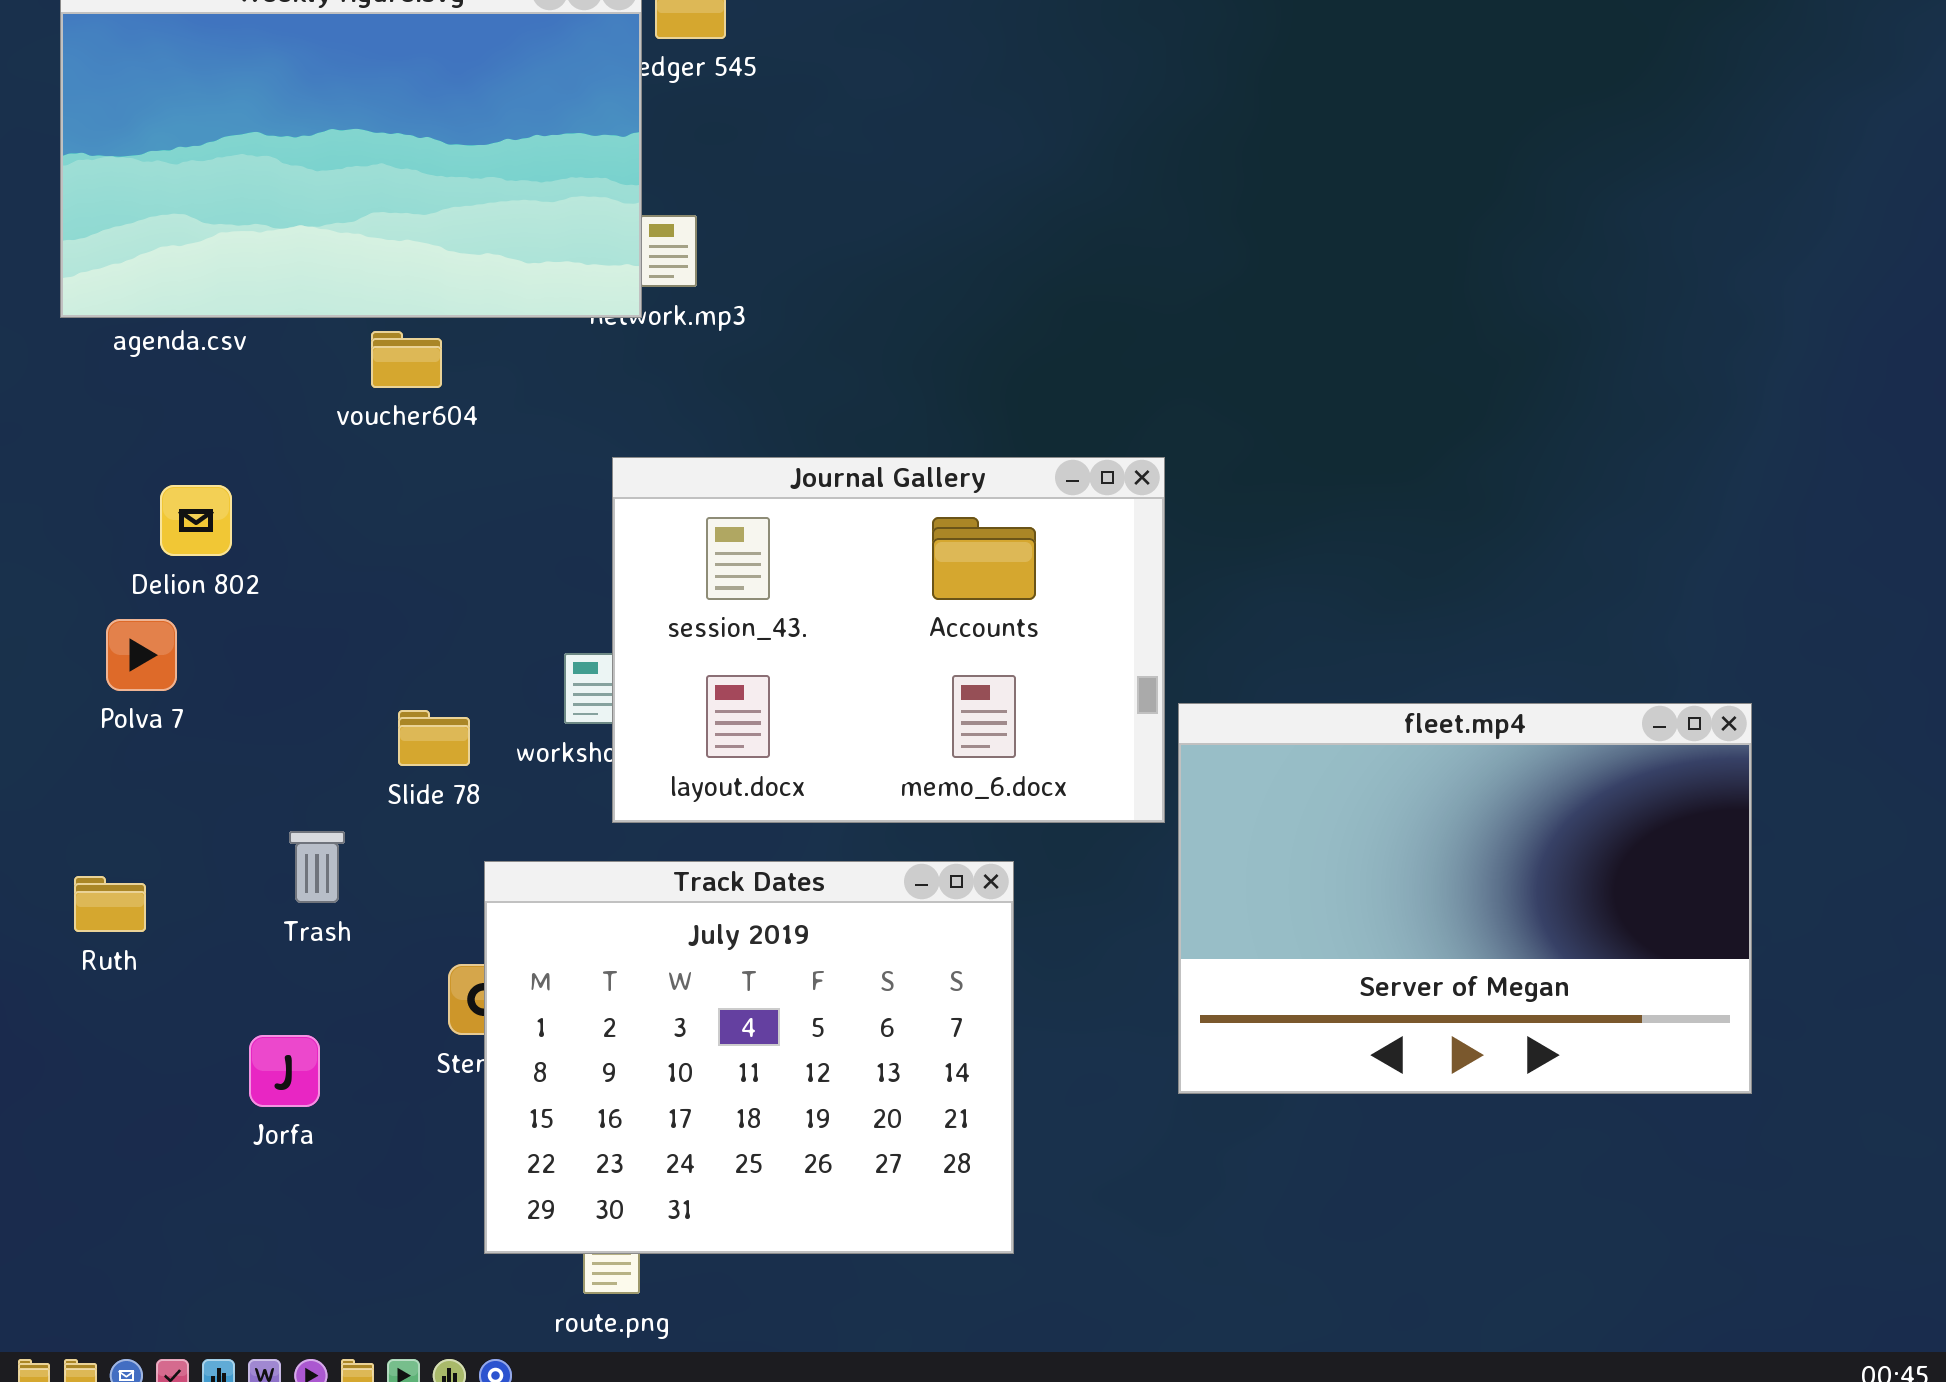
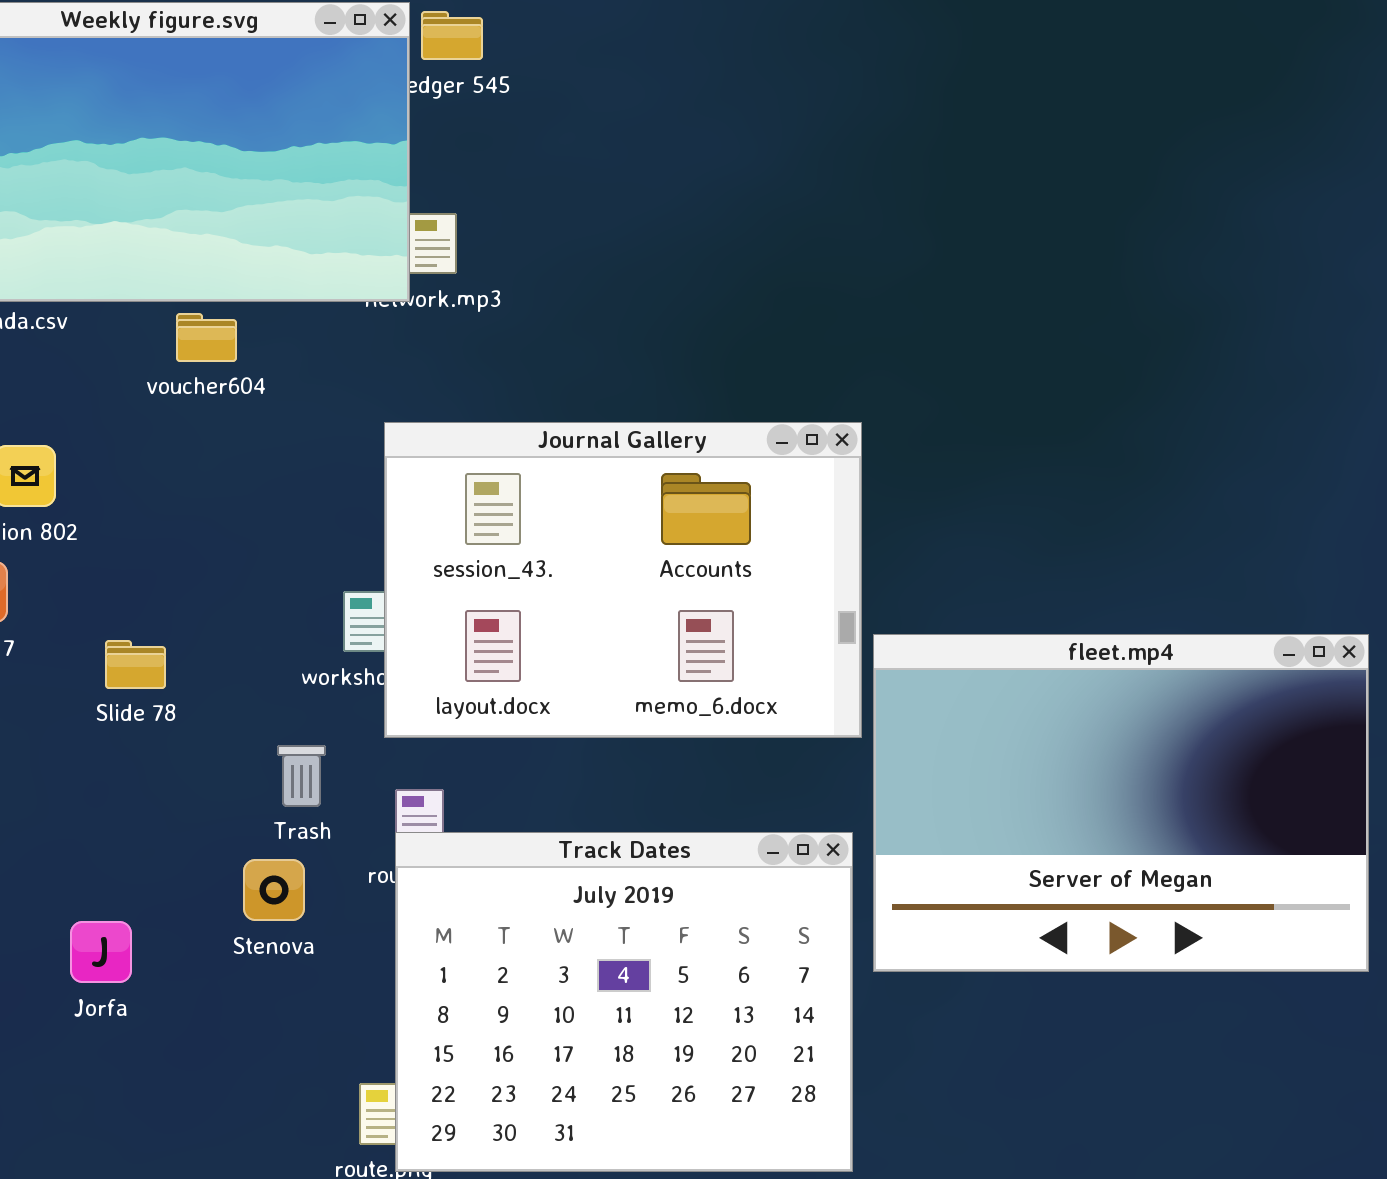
Slide 78: [398,710,470,766] -> [105,640,166,689], moved
Trash: [289,831,345,903] -> [277,745,326,807], moved
Track Dates: [484,861,1014,1254] -> [395,832,853,1172], moved

